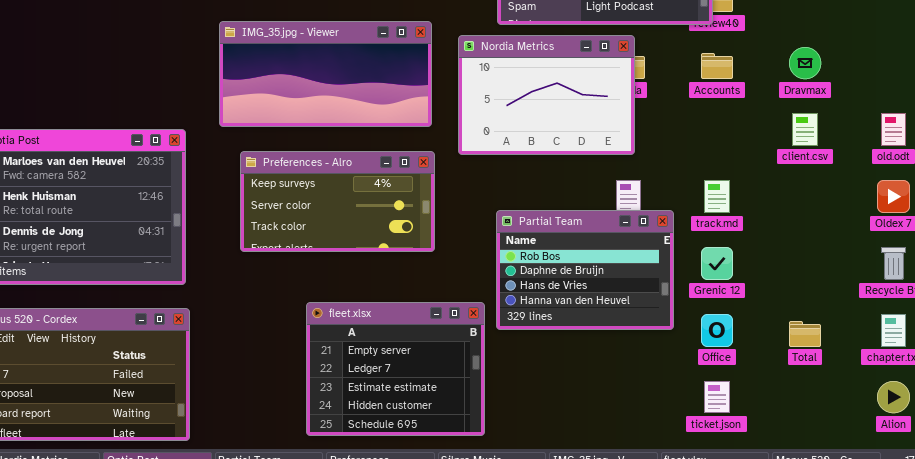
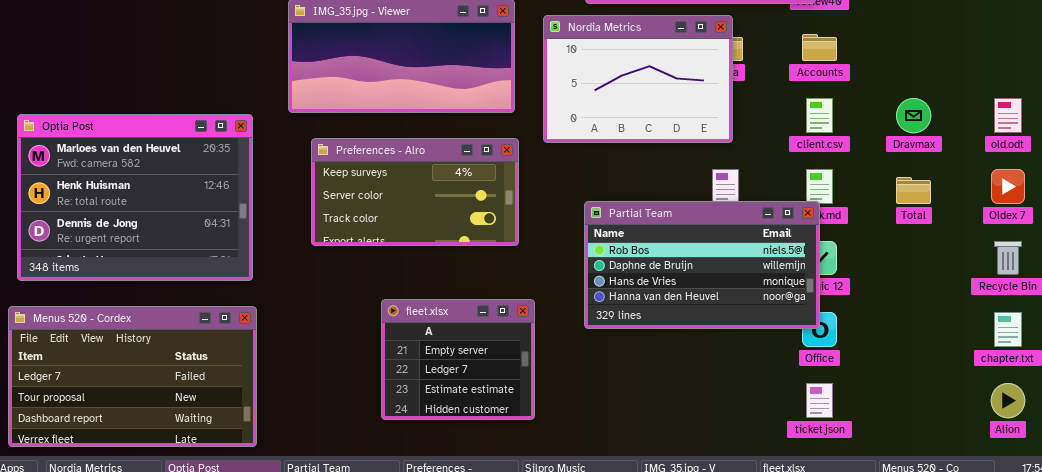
Dravmax: [789,47,821,79] -> [896,98,931,133], moved
client.csv: [792,113,818,146] -> [806,98,833,133], moved
Partial Team: [496,210,674,330] -> [584,201,820,329], resized
fleet.xlsx: [306,302,485,436] -> [381,299,535,420], resized
Total: [789,321,821,347] -> [896,177,931,204], moved

